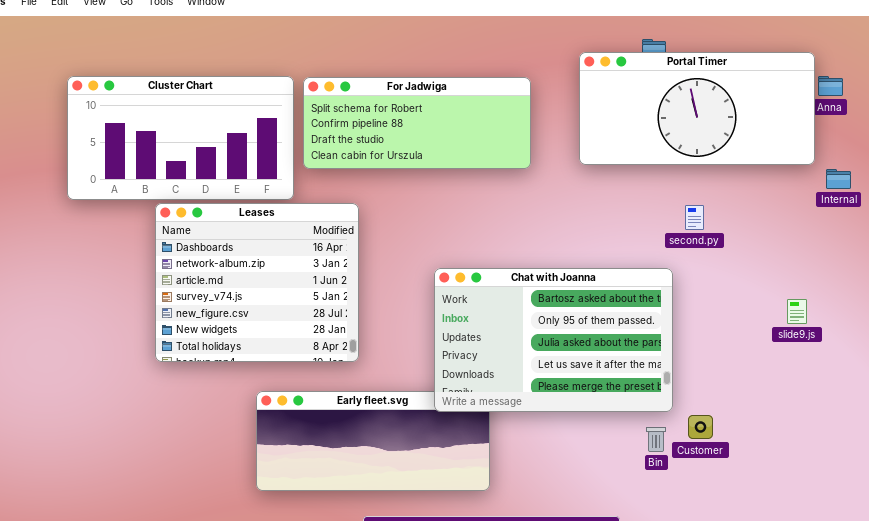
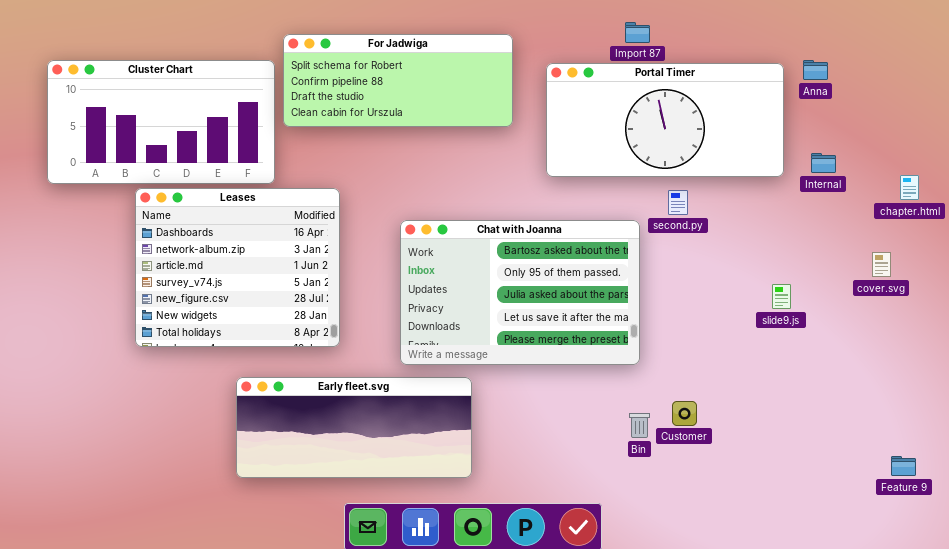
Portal Timer: [579,52,815,165] -> [546,63,784,177], moved
For Jadwiga: [303,77,531,169] -> [283,34,513,127], moved
Chat with Joanna: [434,268,673,412] -> [400,220,640,365], moved

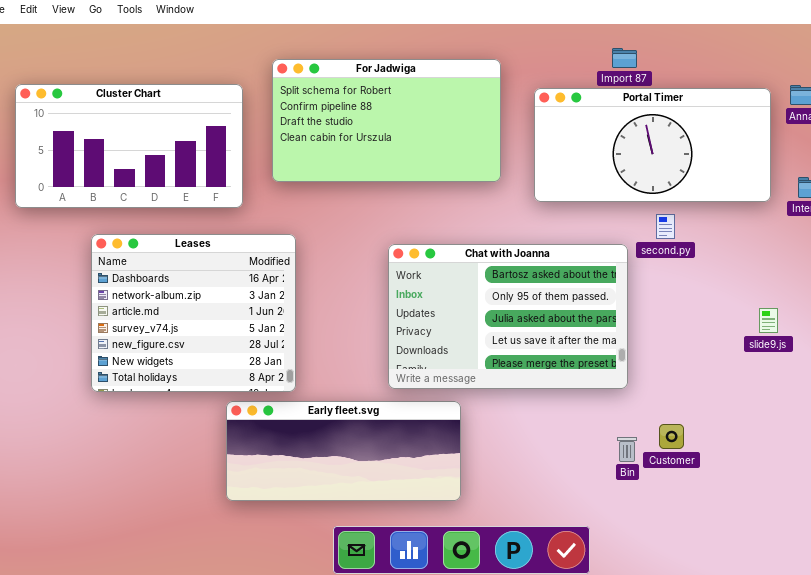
For Jadwiga: [283,34,513,127] -> [272,59,501,182], resized
Cluster Chart: [47,60,275,184] -> [15,84,243,208], moved
Leases: [135,188,340,347] -> [91,234,296,392], moved

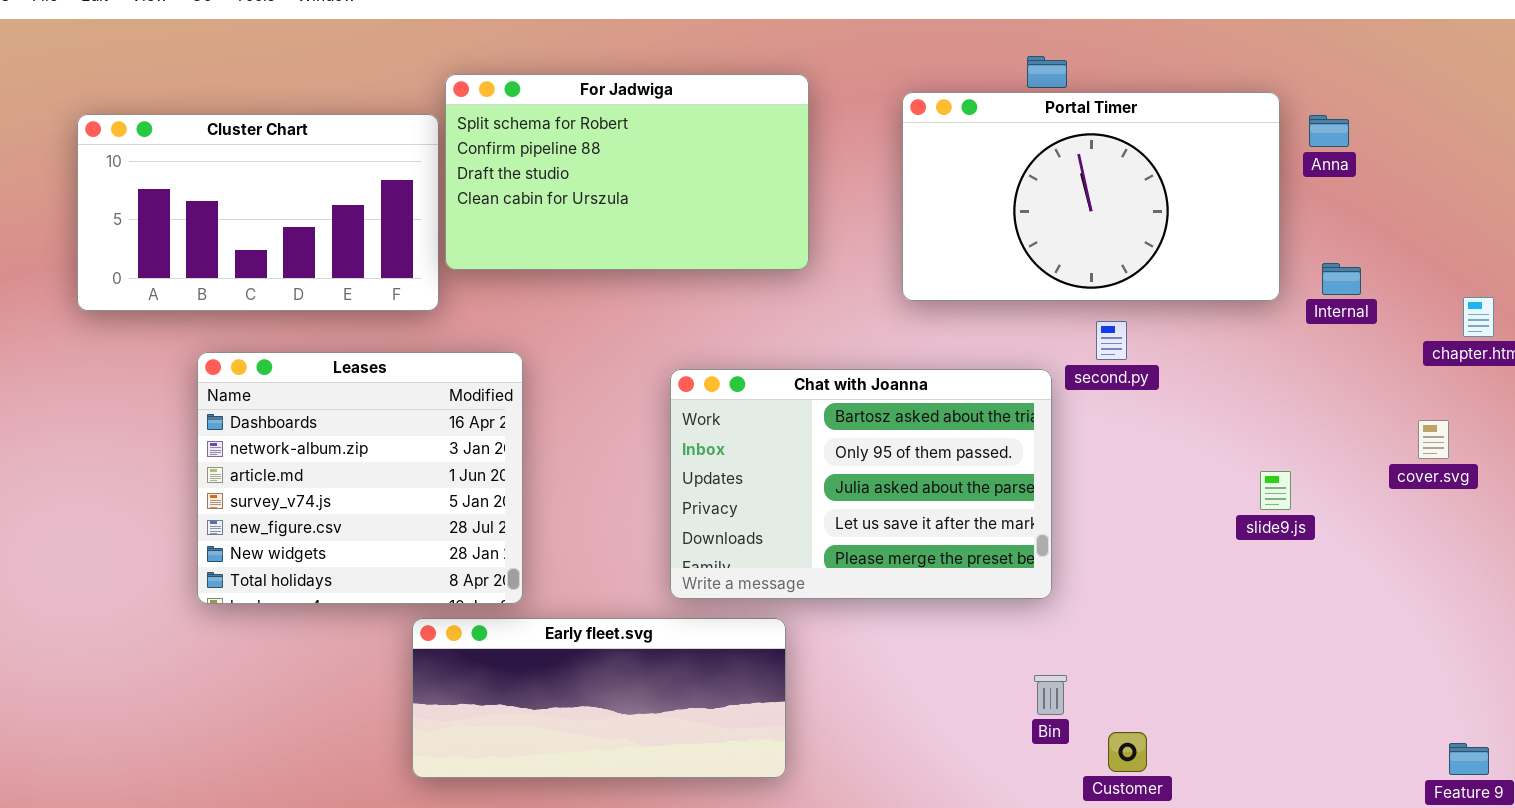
For Jadwiga: [272,59,501,182] -> [445,74,809,270], moved
Portal Timer: [534,88,771,202] -> [902,92,1280,301], resized
Customer: [659,424,684,449] -> [1108,732,1147,772], moved

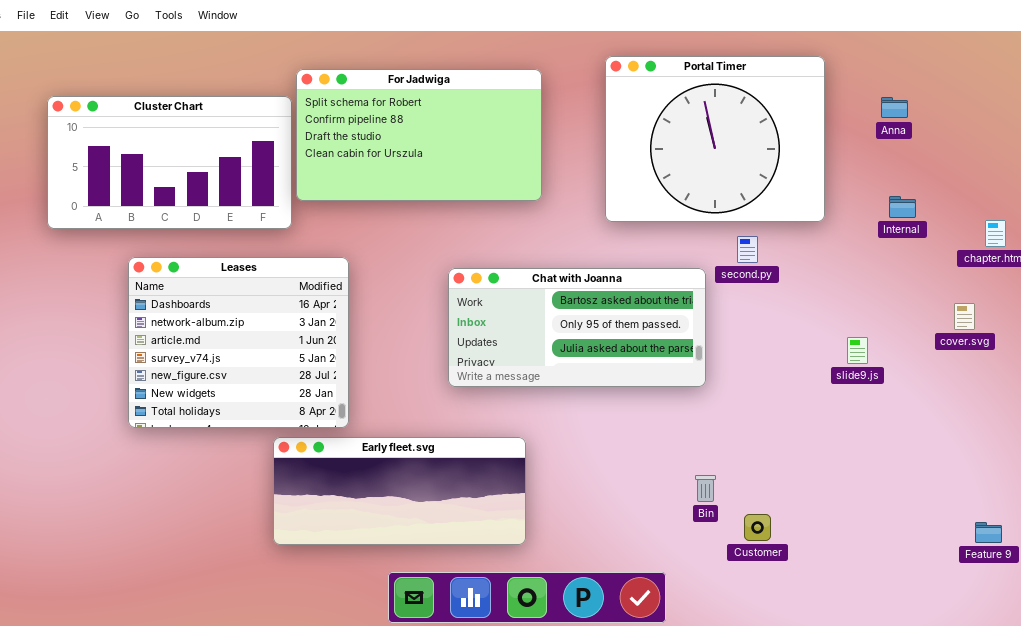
Portal Timer: [902,92,1280,301] -> [605,56,825,222], resized
Chat with Joanna: [670,369,1052,599] -> [448,268,706,387], resized

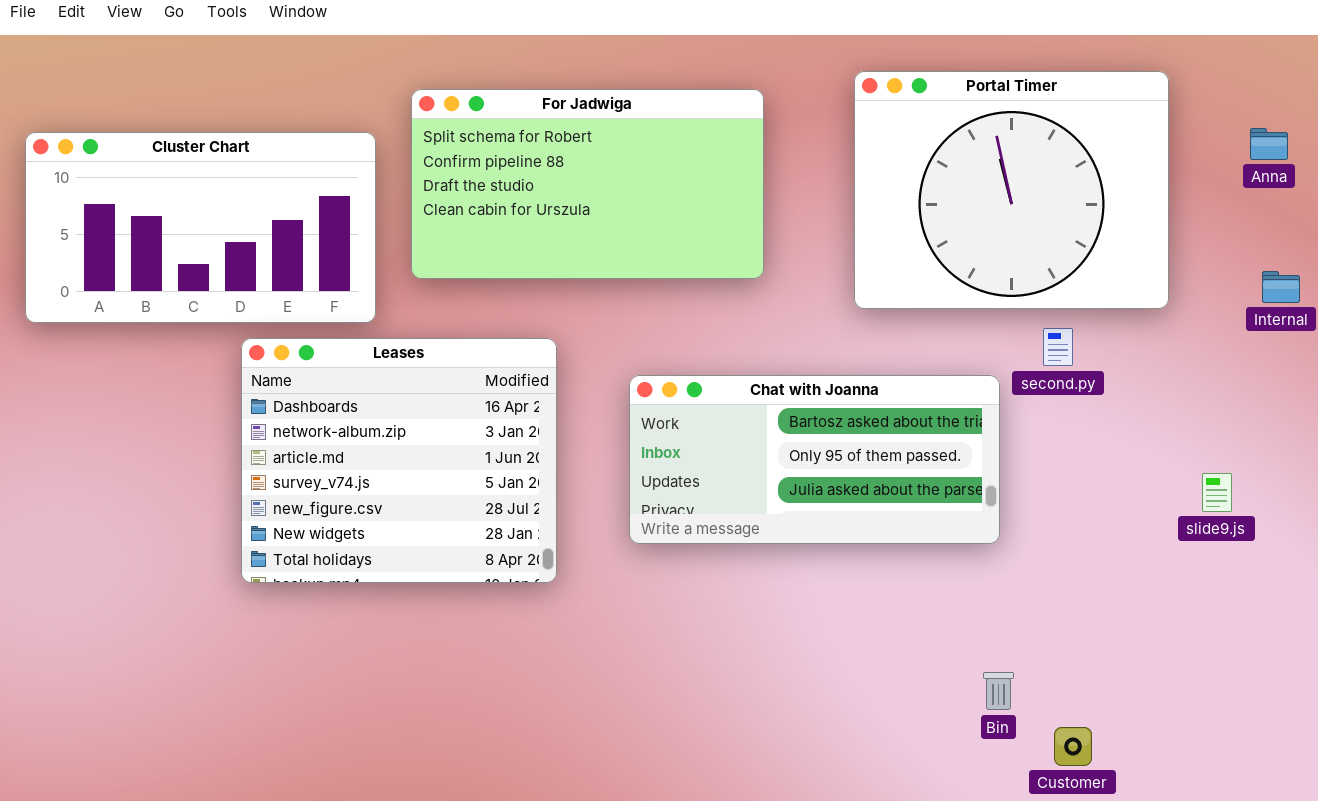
Cluster Chart: [47,96,292,229] -> [25,132,376,323], moved
Leases: [128,257,349,428] -> [241,338,557,583], moved
Early fleet.svg: [273,437,526,545] -> none, closed

